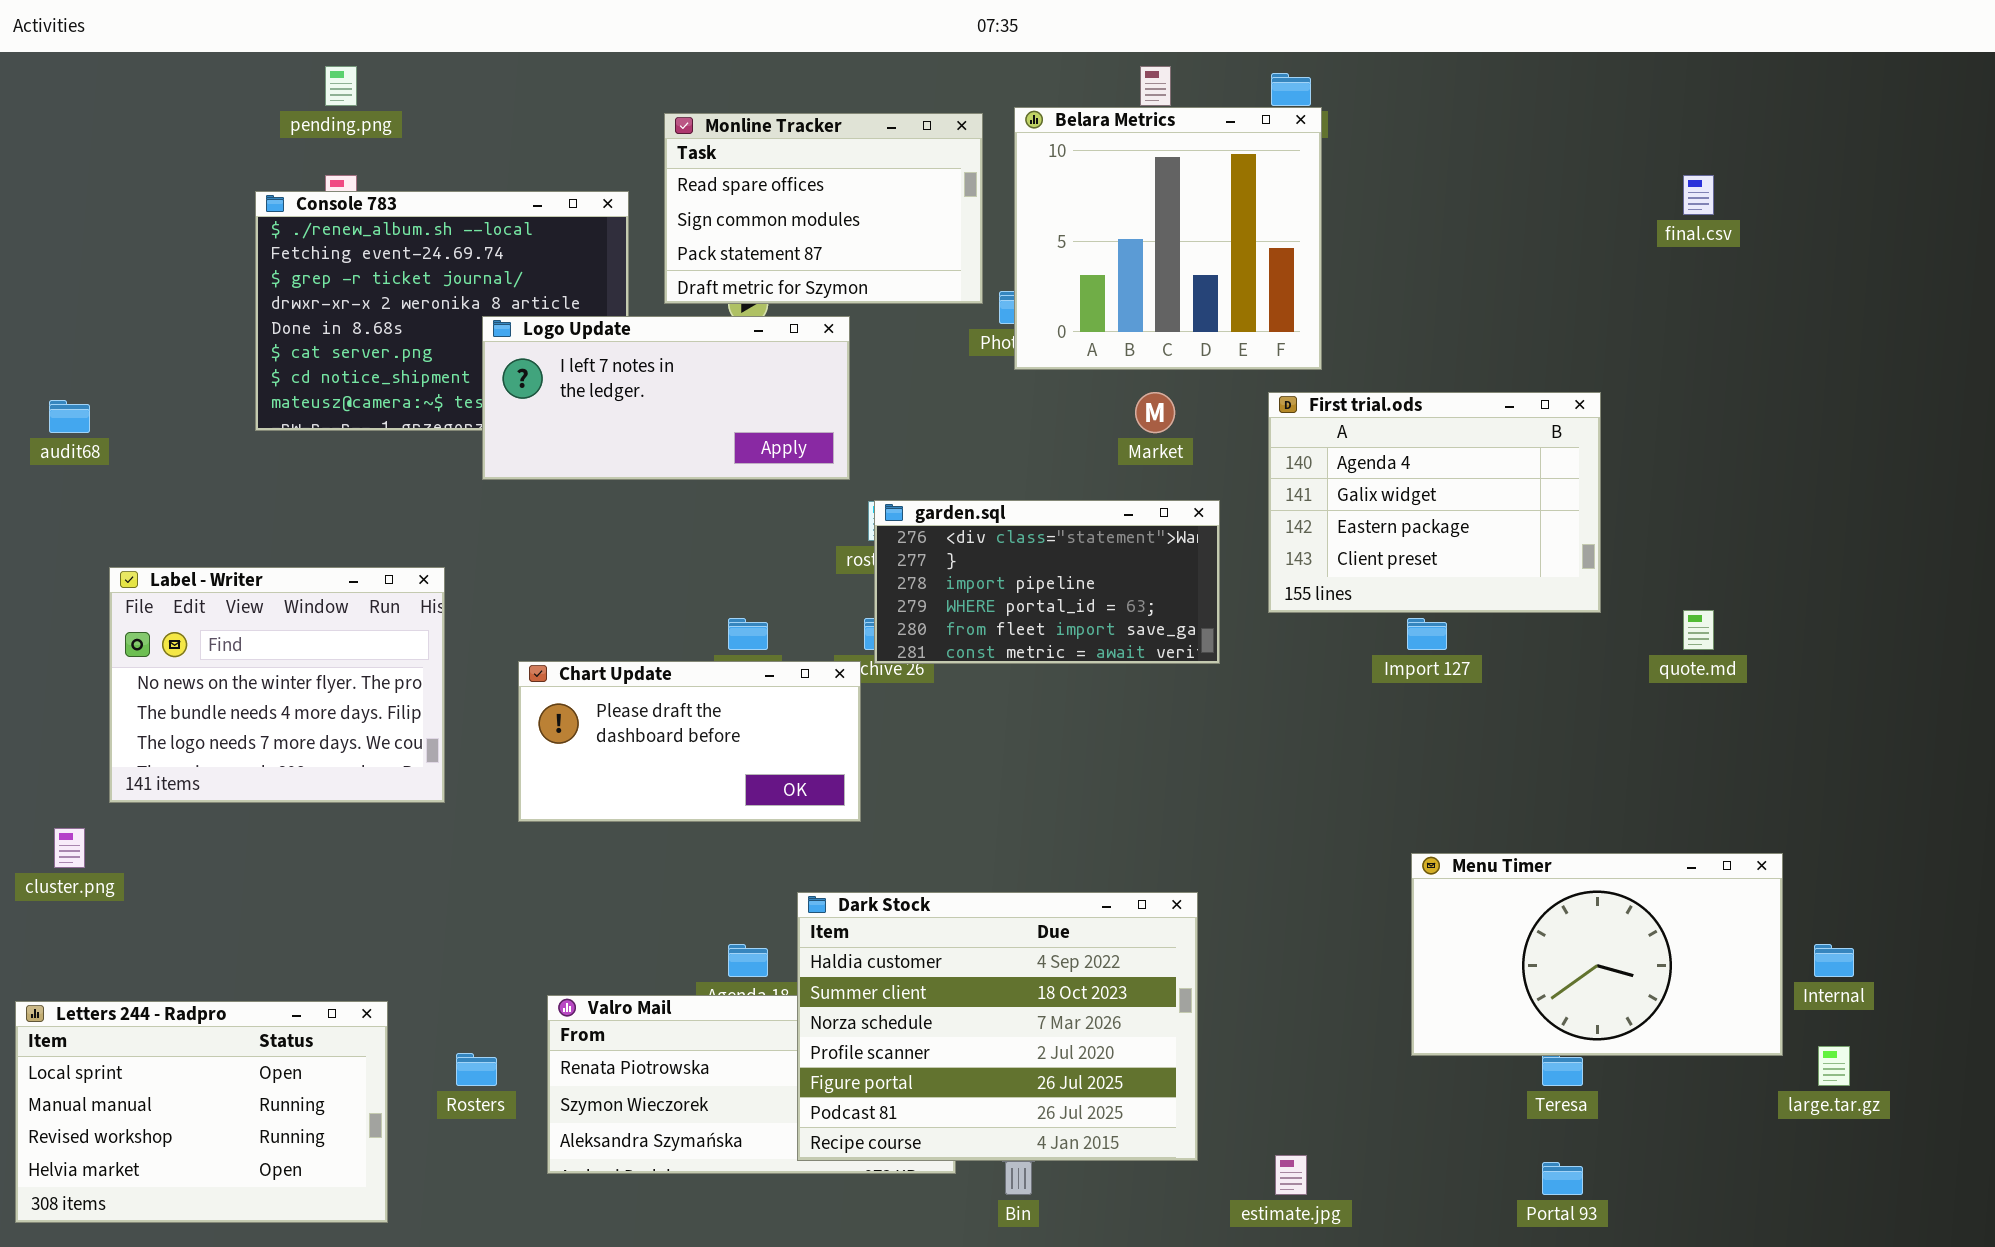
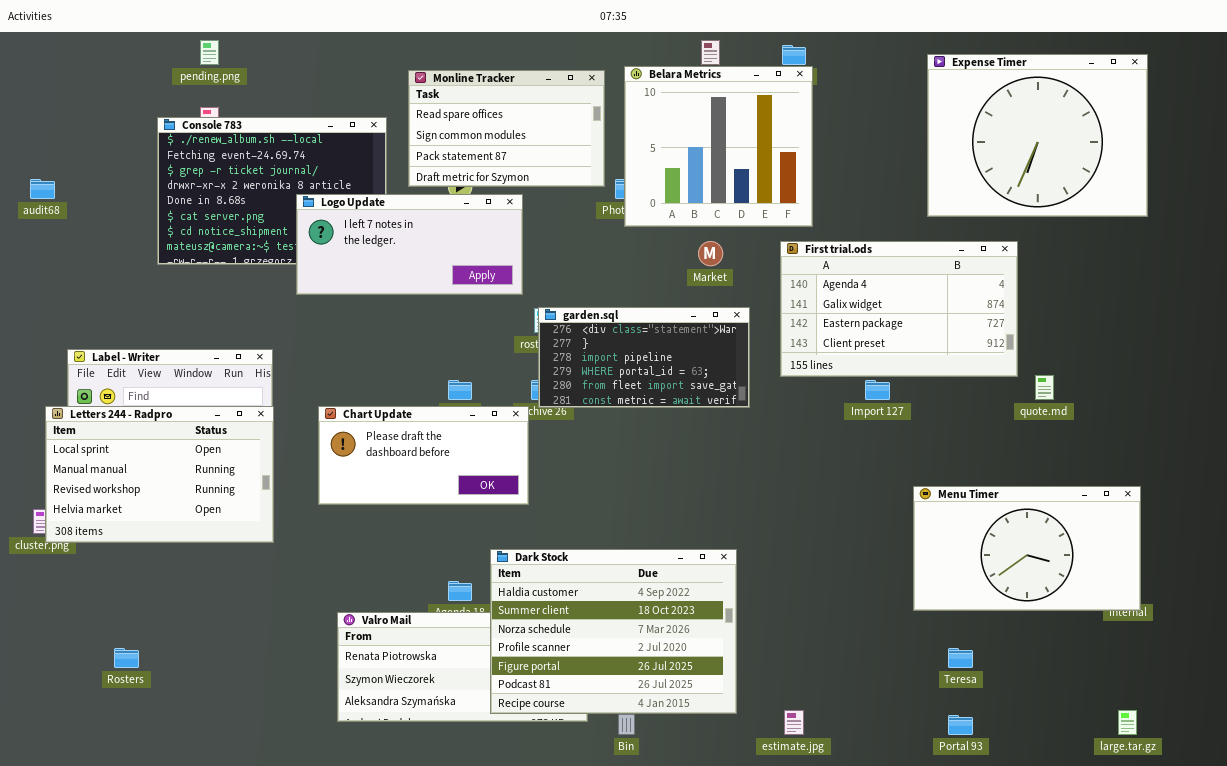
Expense Timer: none -> [927,54,1148,217], opened
First trial.ods: [1268,392,1601,613] -> [780,241,1018,377], resized
audit68: [49,400,90,433] -> [30,179,55,199], moved
Menu Timer: [1411,853,1783,1056] -> [913,486,1141,611], moved
Letters 244 - Radpro: [15,1001,388,1223] -> [45,406,274,543], moved
large.tar.gz: [1818,1046,1850,1086] -> [1118,710,1137,735], moved
Rosters: [456,1053,497,1086] -> [114,648,139,668], moved

